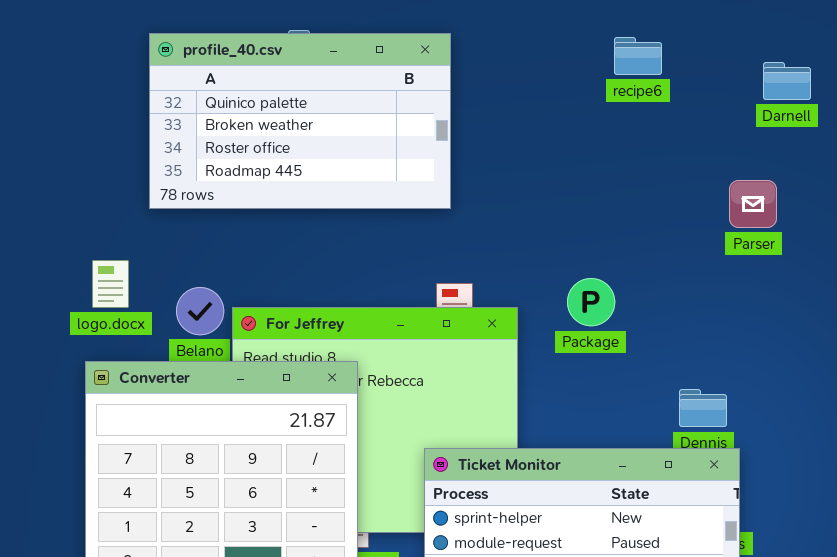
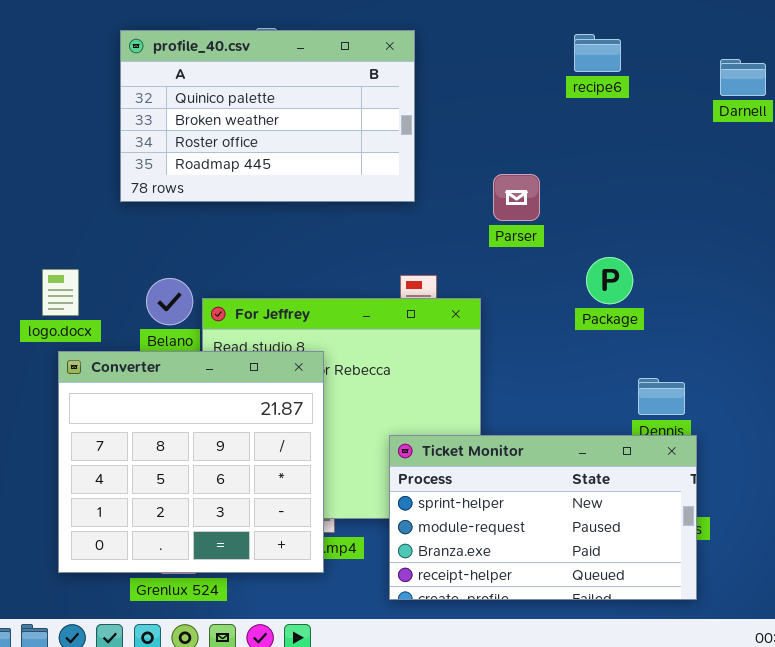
Parser: [729,180,777,228] -> [493,174,540,221], moved
logo.docx: [92,260,129,308] -> [42,269,79,316], moved
Package: [567,278,615,326] -> [586,257,633,304], moved

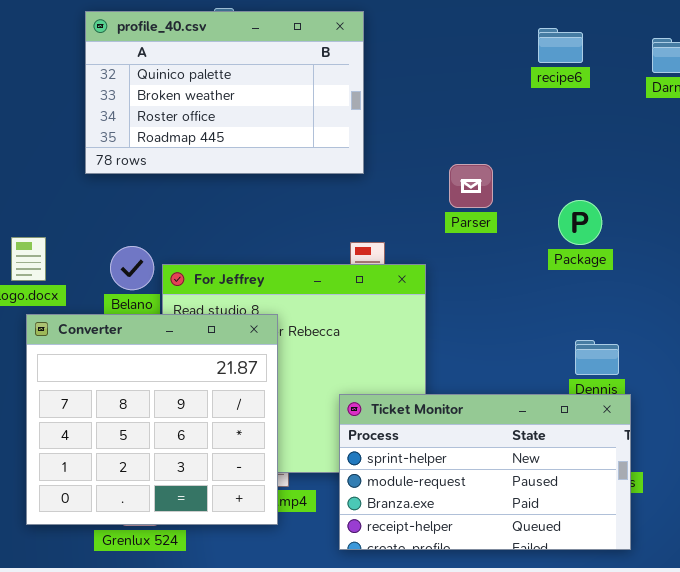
recipe6: [574,34,621,72] -> [538,28,583,63], moved
Parser: [493,174,540,221] -> [449,164,493,208], moved
Package: [586,257,633,304] -> [558,200,602,245], moved

